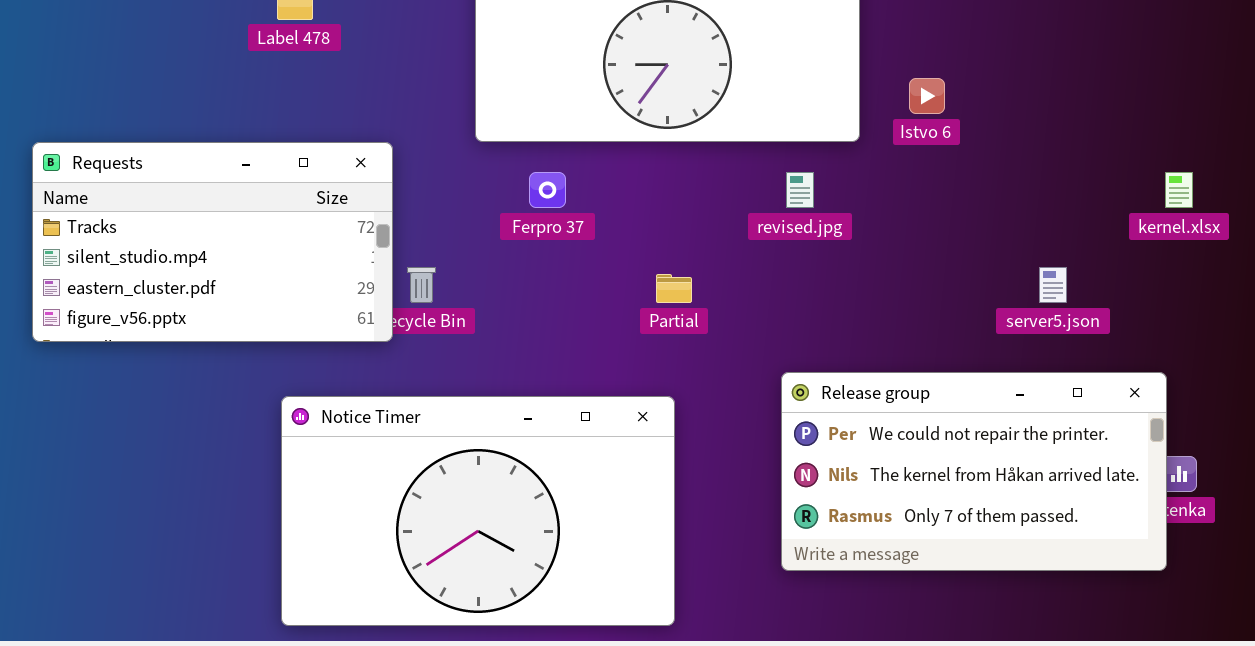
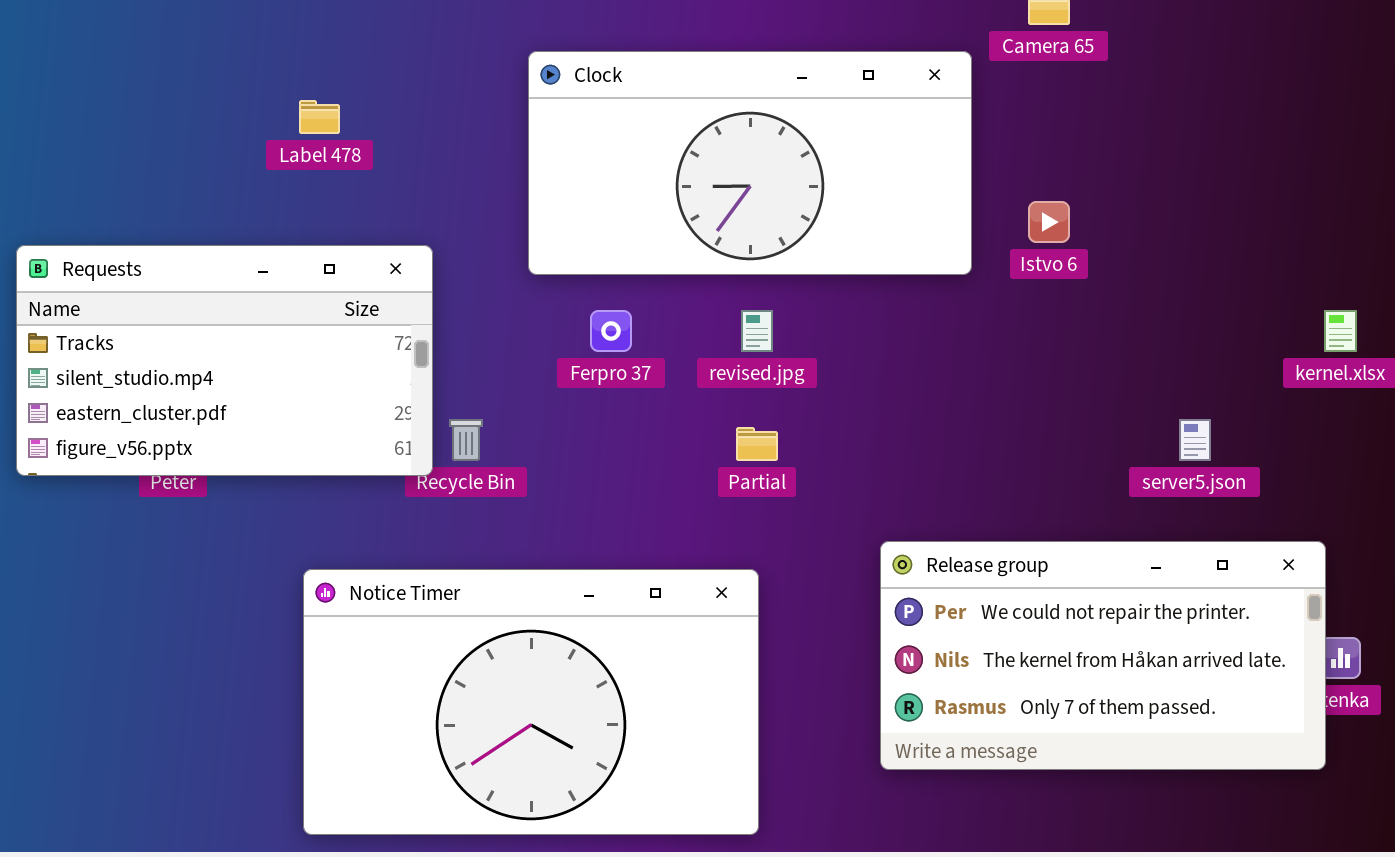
Requests: [32,142,393,342] -> [16,245,433,476], moved
revised.jpg: [786,172,814,208] -> [741,310,773,352], moved

